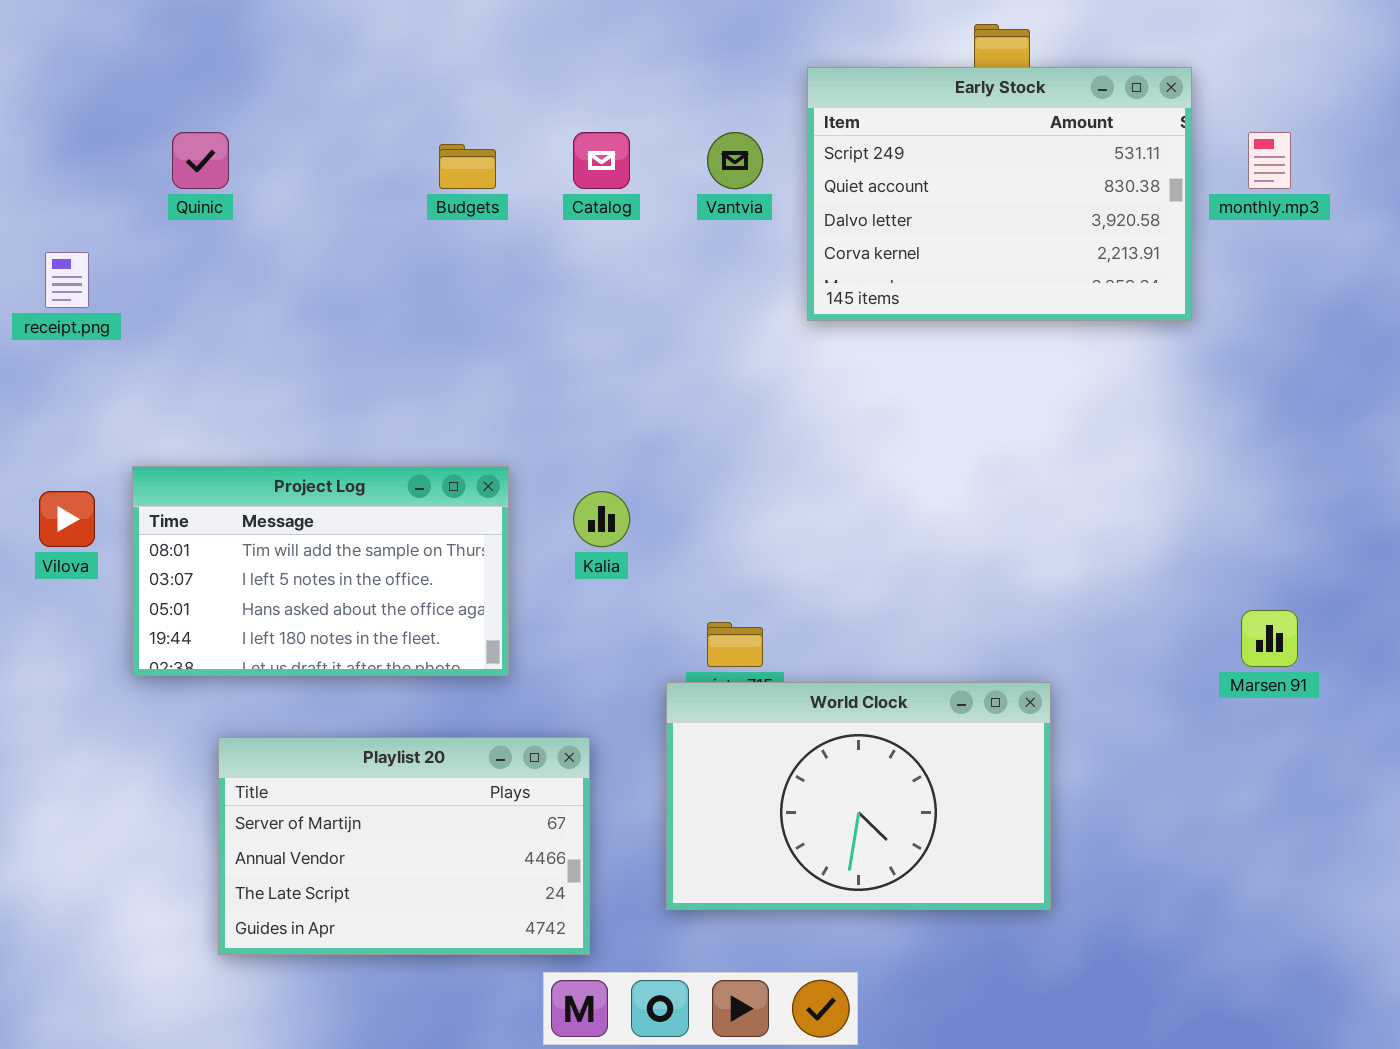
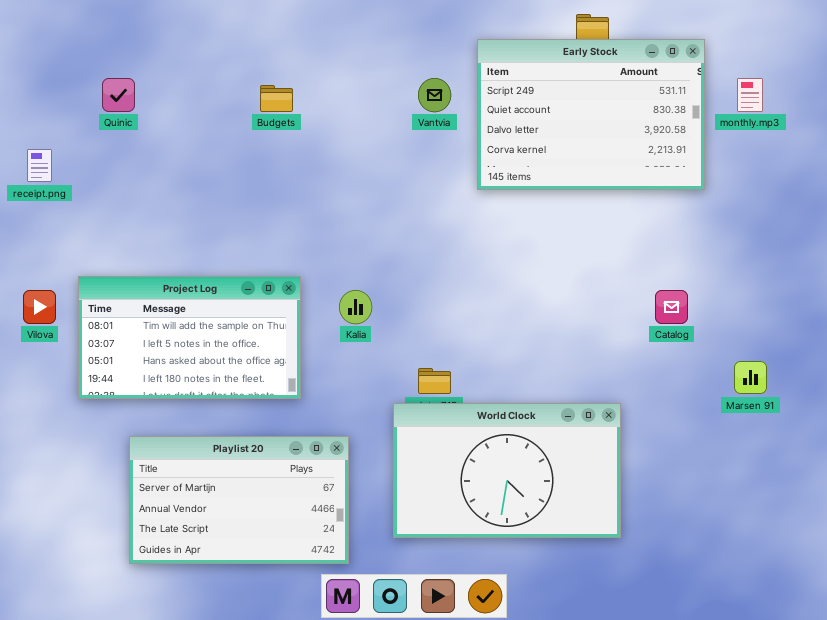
Catalog: [573,132,630,189] -> [655,290,688,324], moved

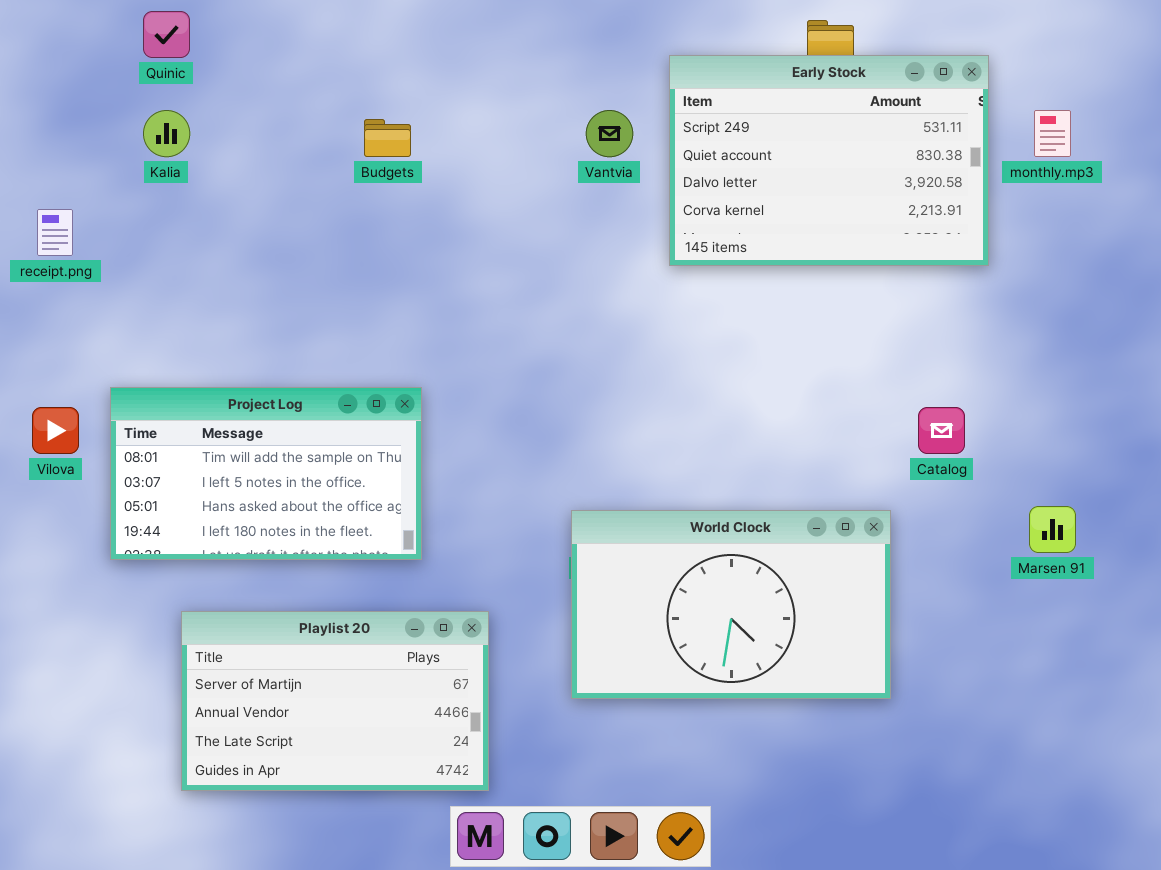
Quinic: [102,78,135,112] -> [143,11,190,58], moved
Kalia: [339,290,372,324] -> [143,110,190,157], moved
World Clock: [393,403,621,538] -> [571,510,891,699], moved

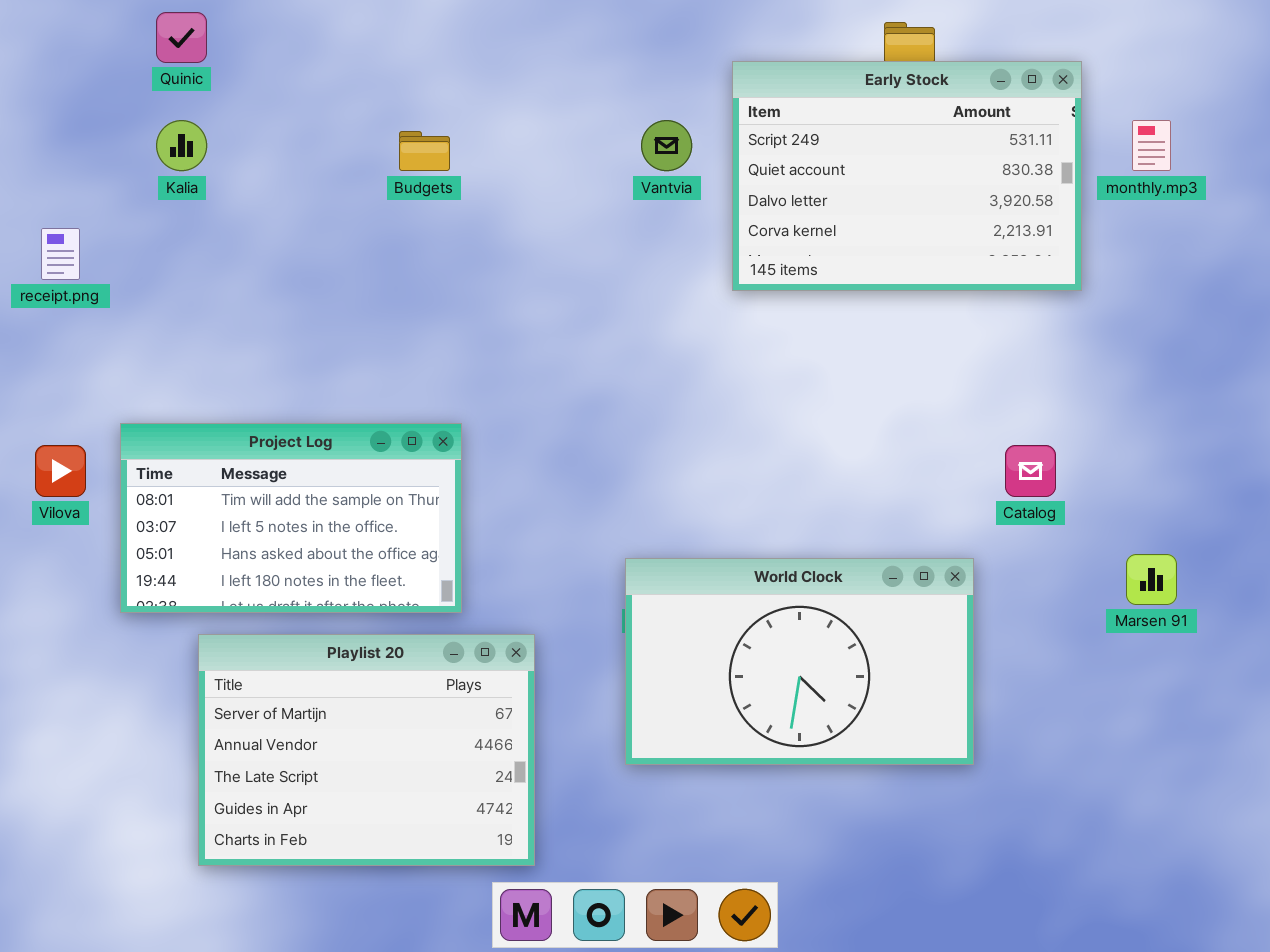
Playlist 20: [181,611,489,791] -> [198,634,535,866], resized

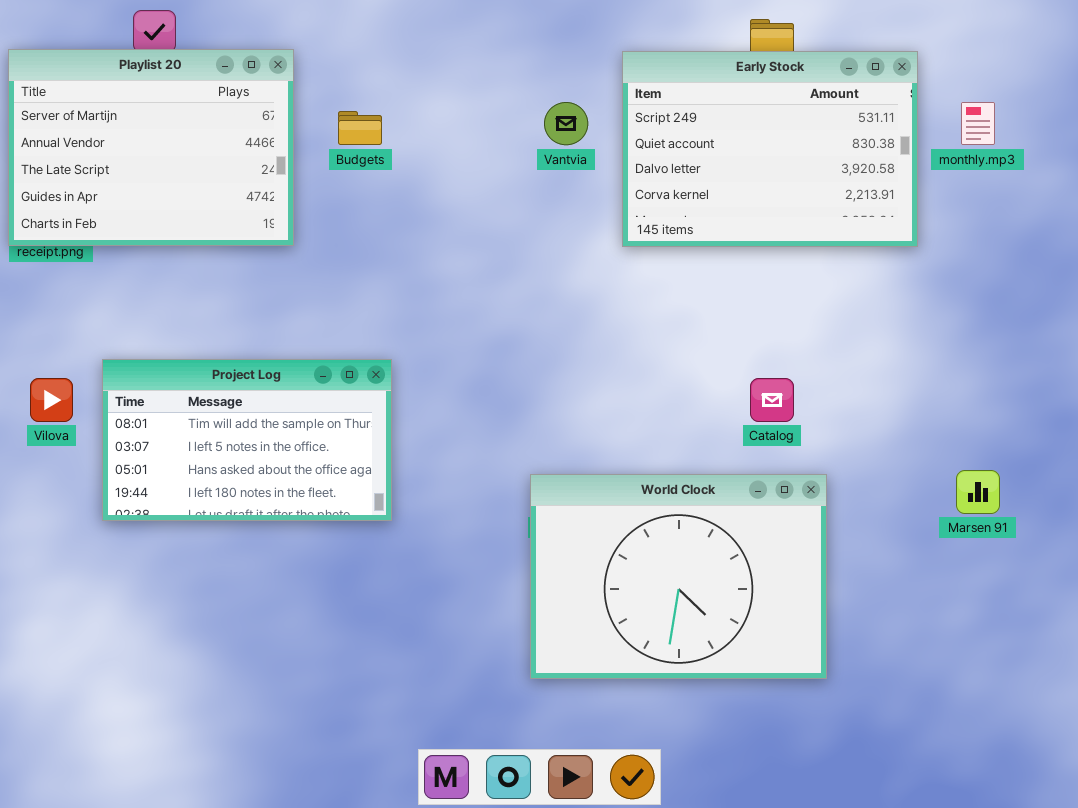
Catalog: [1005,445,1056,497] -> [750,378,794,422], moved
World Clock: [625,558,974,765] -> [530,474,827,679], resized
Playlist 20: [198,634,535,866] -> [8,49,294,246], moved

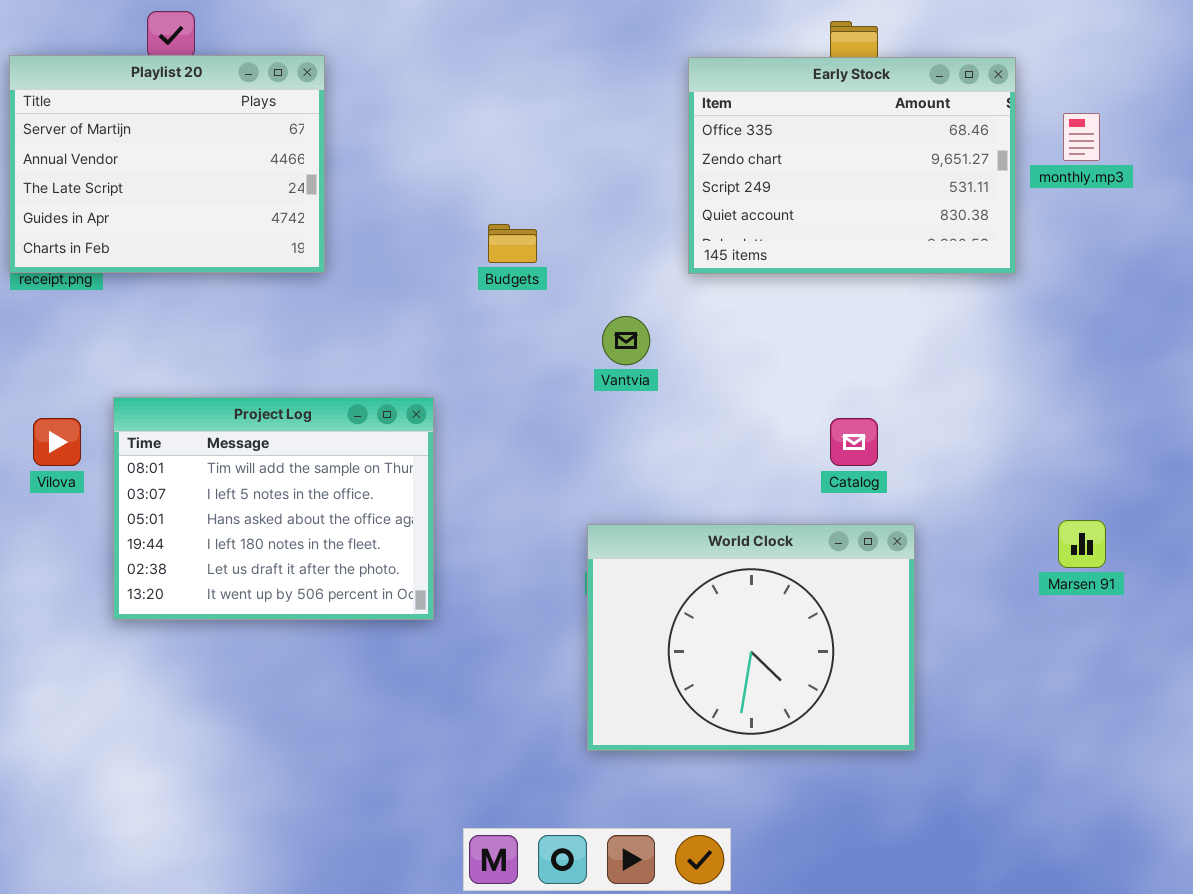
Early Stock: [622,51,918,247] -> [688,57,1016,274], scrolled up 2 rows
Vantvia: [544,102,588,145] -> [602,316,650,365], moved
Budgets: [338,111,382,145] -> [488,224,537,263], moved
Project Log: [102,359,392,521] -> [113,397,434,620], resized

